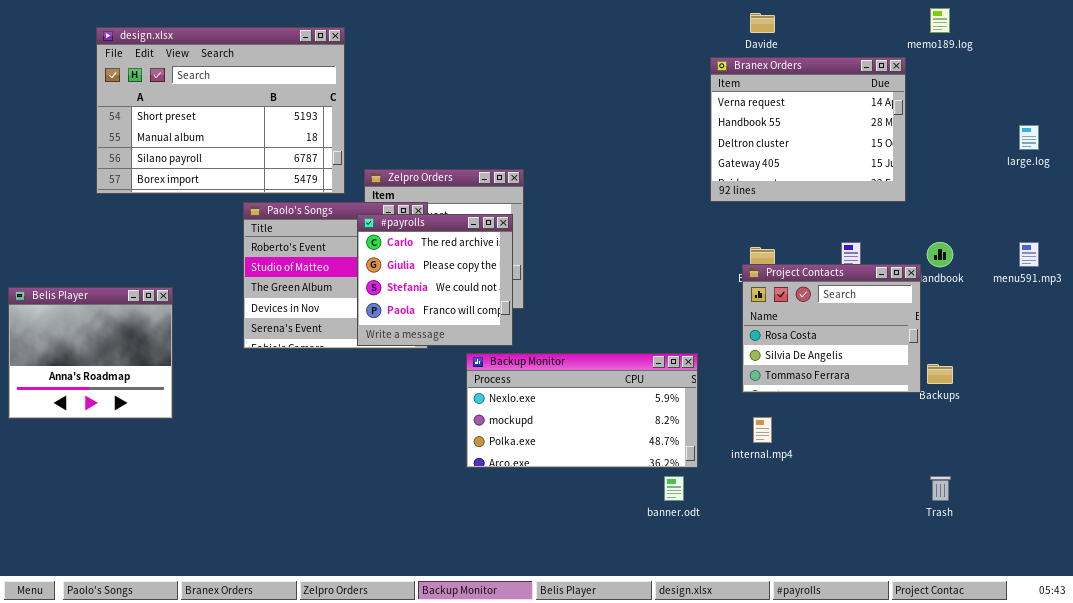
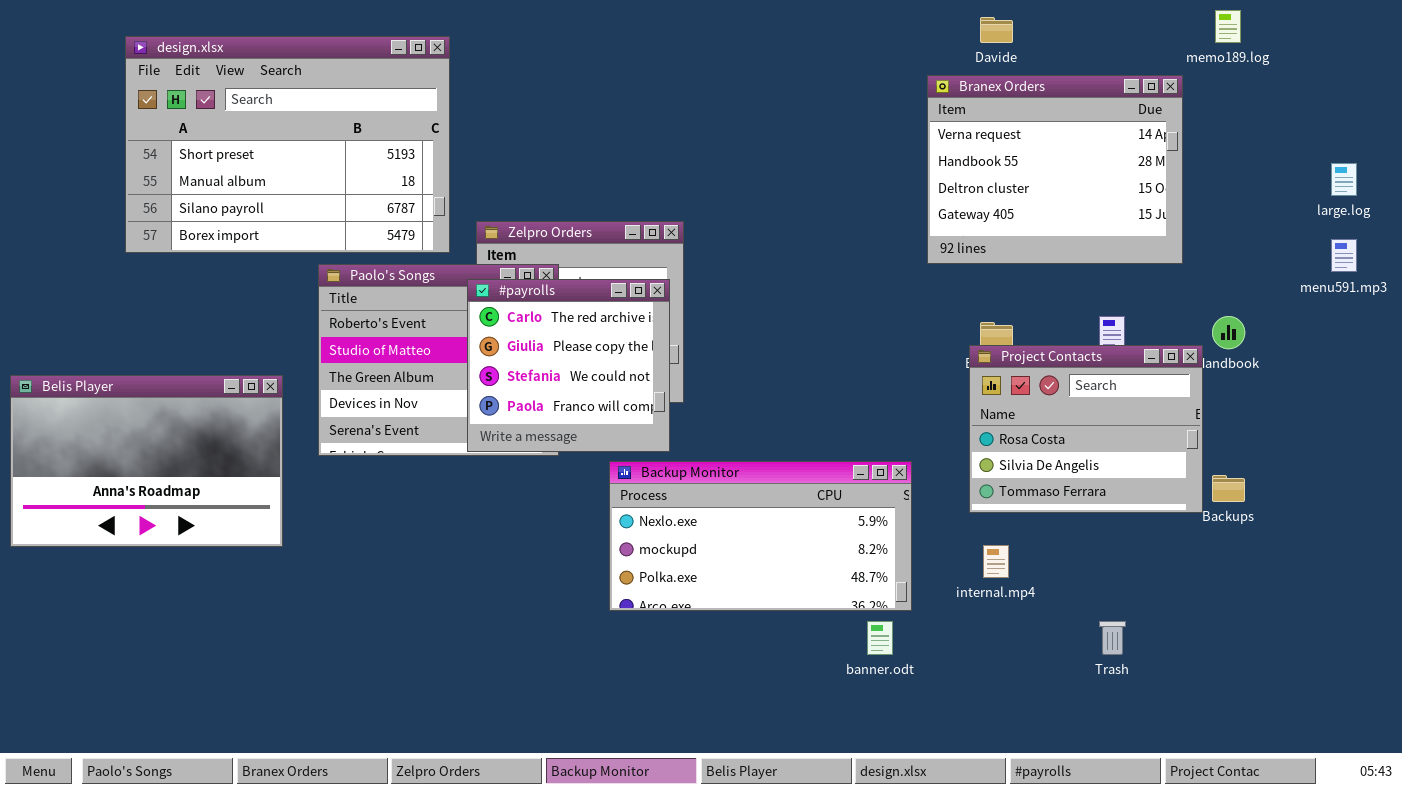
menu591.mp3: [1019,242,1039,267] -> [1331,239,1357,272], moved
Belis Player: [8,287,173,419] -> [10,375,283,547], resized
Trash: [930,476,951,501] -> [1099,621,1126,655], moved

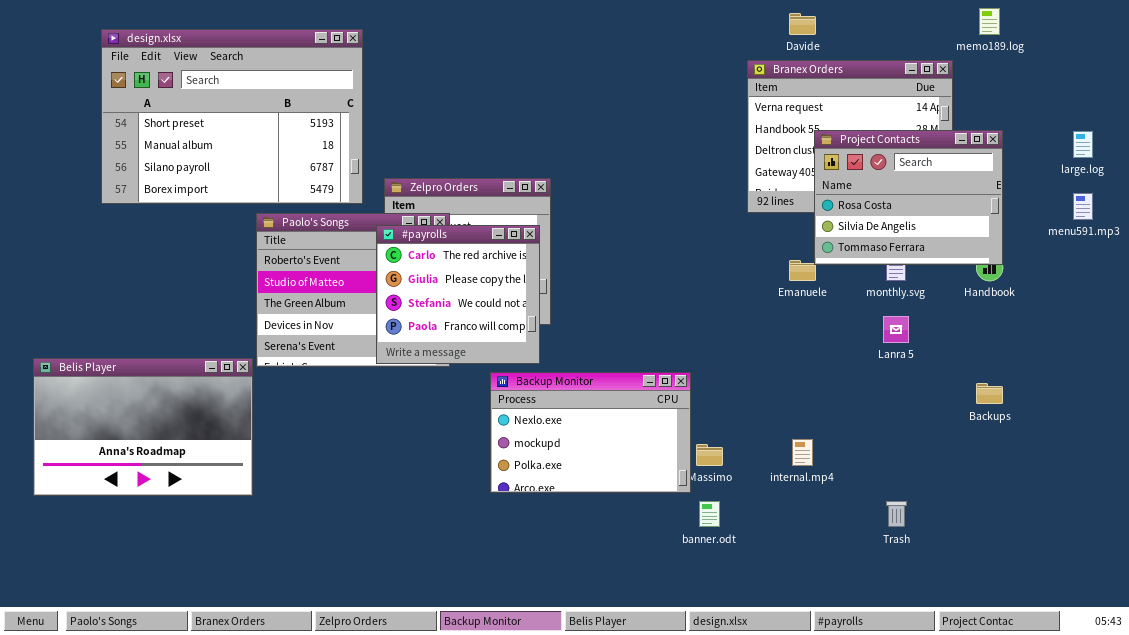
Project Contacts: [969,345,1203,513] -> [814,130,1003,265], moved
Belis Player: [10,375,283,547] -> [33,358,253,496], moved
Backup Monitor: [609,461,912,611] -> [490,372,691,493], resized

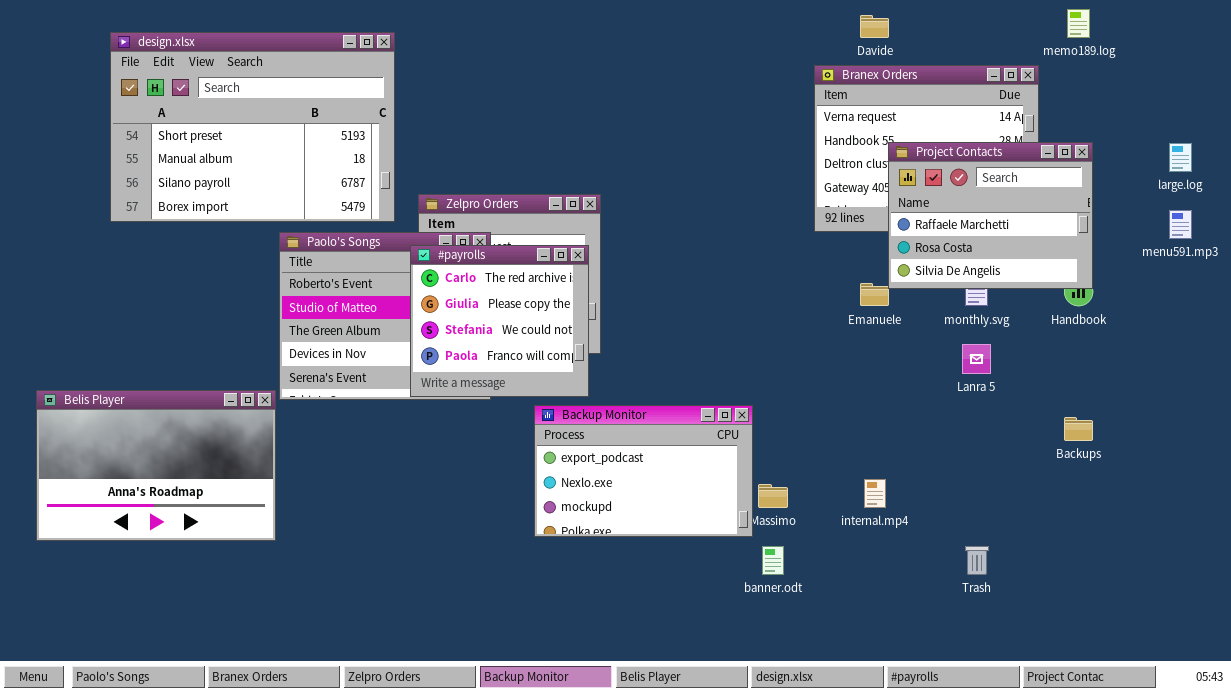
Project Contacts: [814,130,1003,265] -> [888,142,1093,289], scrolled up 1 row
Backup Monitor: [490,372,691,493] -> [534,405,753,537], scrolled up 1 row

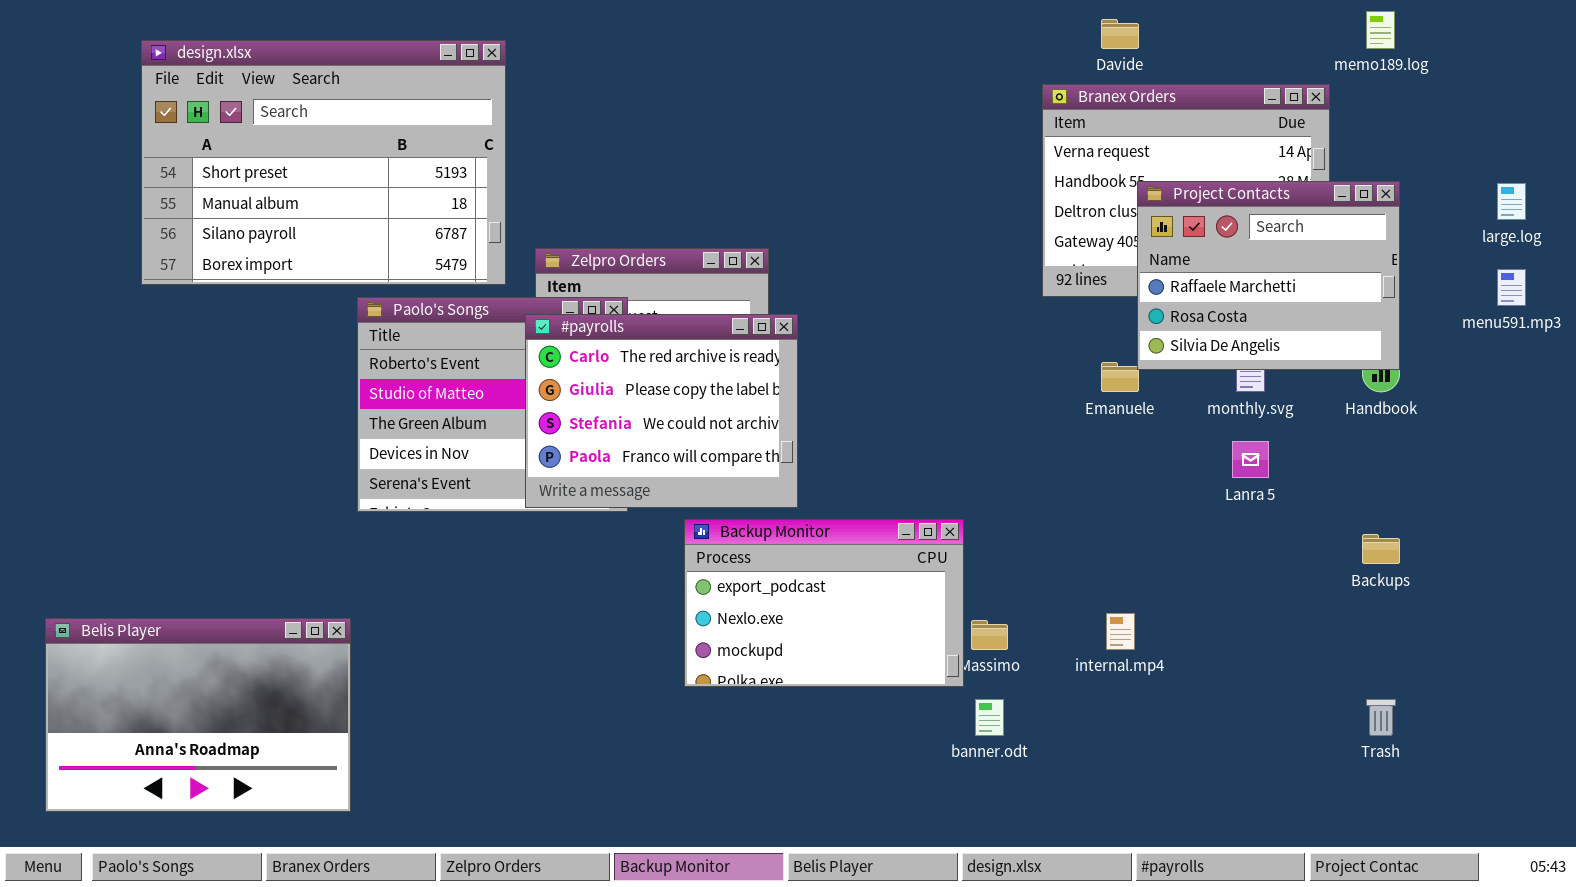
#payrolls: [410,245,589,397] -> [525,314,798,508], resized
Belis Player: [36,390,276,541] -> [45,618,351,812], moved
Trash: [965,546,989,575] -> [1366,699,1396,736], moved

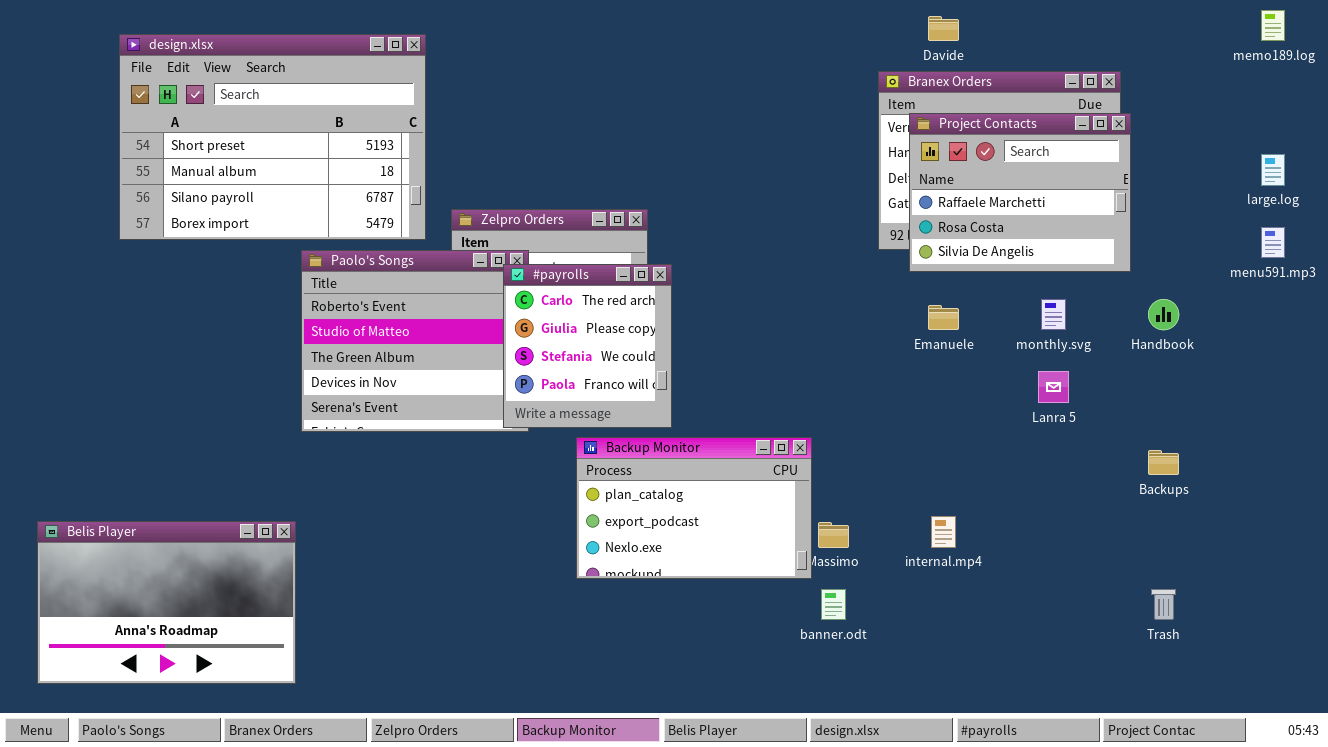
memo189.log: [1366,11,1395,49] -> [1261,10,1285,41], moved
Project Contacts: [1137,181,1400,370] -> [909,113,1131,272], moved
#payrolls: [525,314,798,508] -> [503,264,672,428], resized
Backup Monitor: [684,519,964,687] -> [576,437,812,579], scrolled up 1 row

